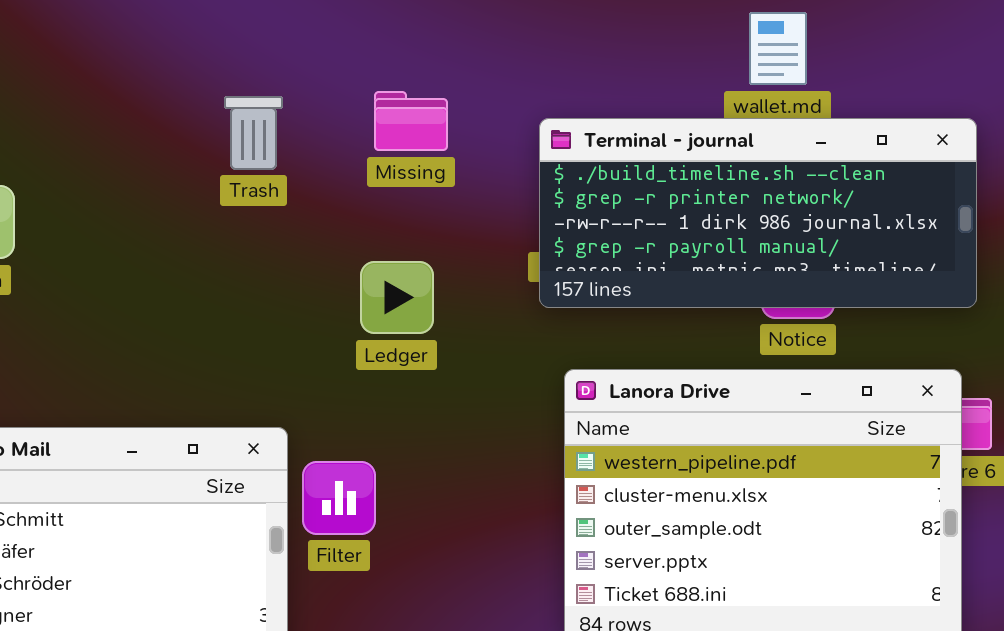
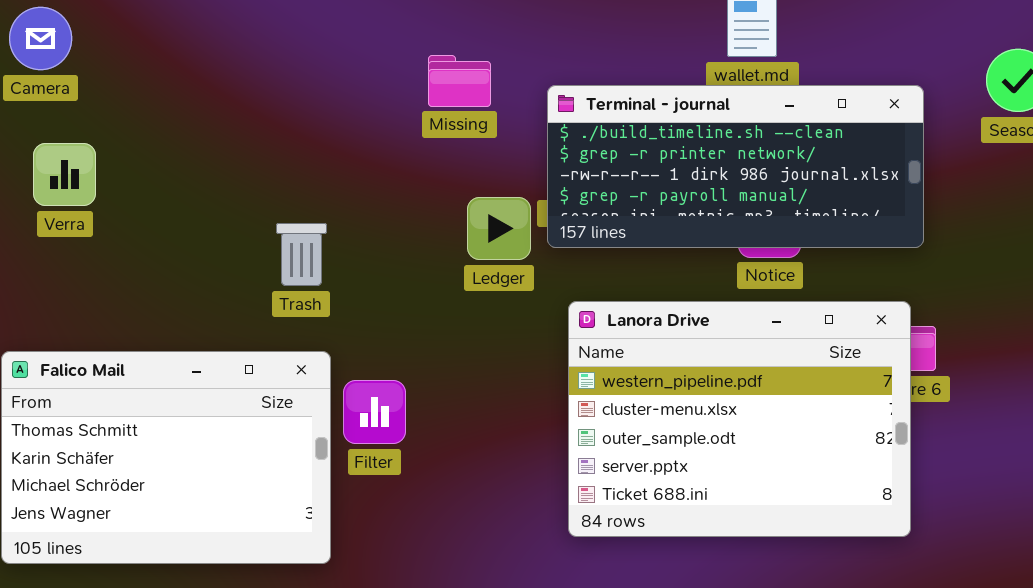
Missing: [374,91,448,151] -> [428,55,491,107], moved
Trash: [224,96,283,170] -> [276,223,327,286], moved
Ledger: [360,261,434,334] -> [467,197,531,260], moved

